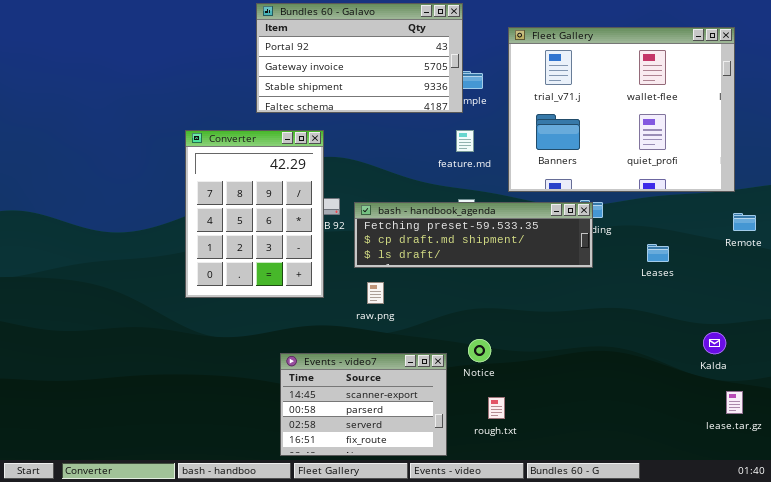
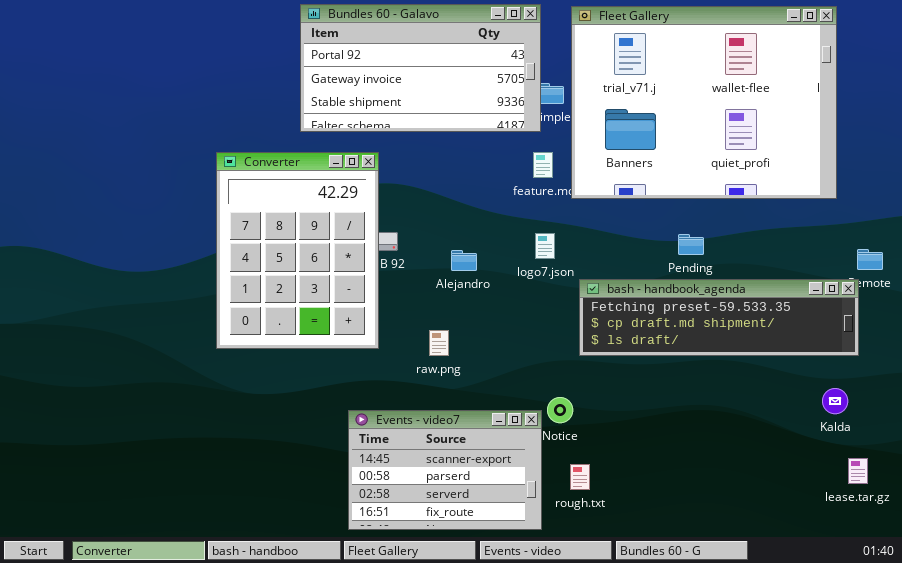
Fleet Gallery: [508,27,735,192] -> [571,6,837,199], moved
bash - handbook_agenda: [354,202,593,268] -> [579,279,859,356], moved
Events - video7: [280,353,447,456] -> [348,410,542,530], moved

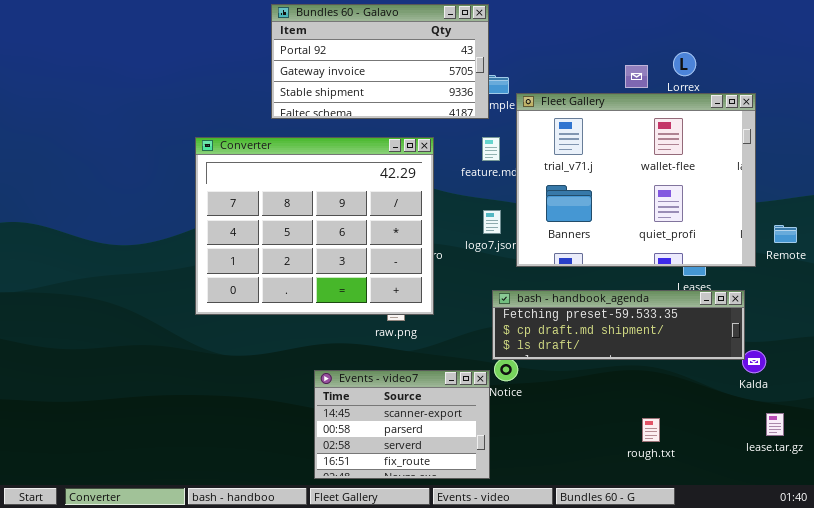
Fleet Gallery: [571,6,837,199] -> [516,93,756,267], moved
Converter: [216,152,379,349] -> [195,137,434,315], resized
bash - handbook_agenda: [579,279,859,356] -> [492,290,745,360], moved
rough.txt: [570,464,590,490] -> [642,418,660,442], moved

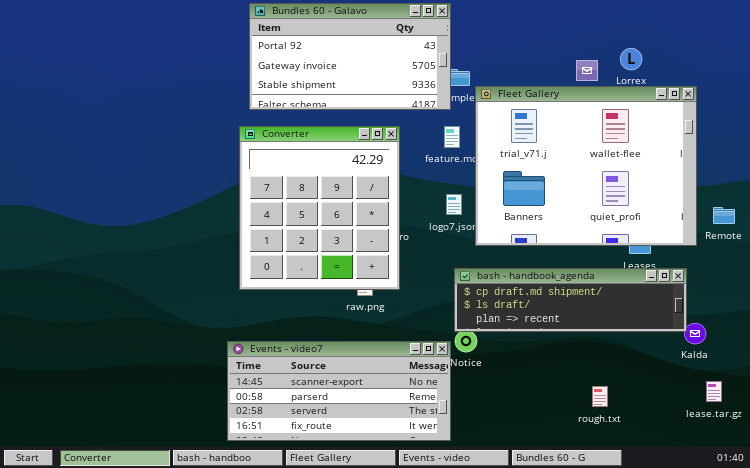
Converter: [195,137,434,315] -> [239,126,400,290], resized
bash - handbook_agenda: [492,290,745,360] -> [454,268,687,332], scrolled down 1 row
Events - video7: [314,370,490,479] -> [227,341,451,441], resized

